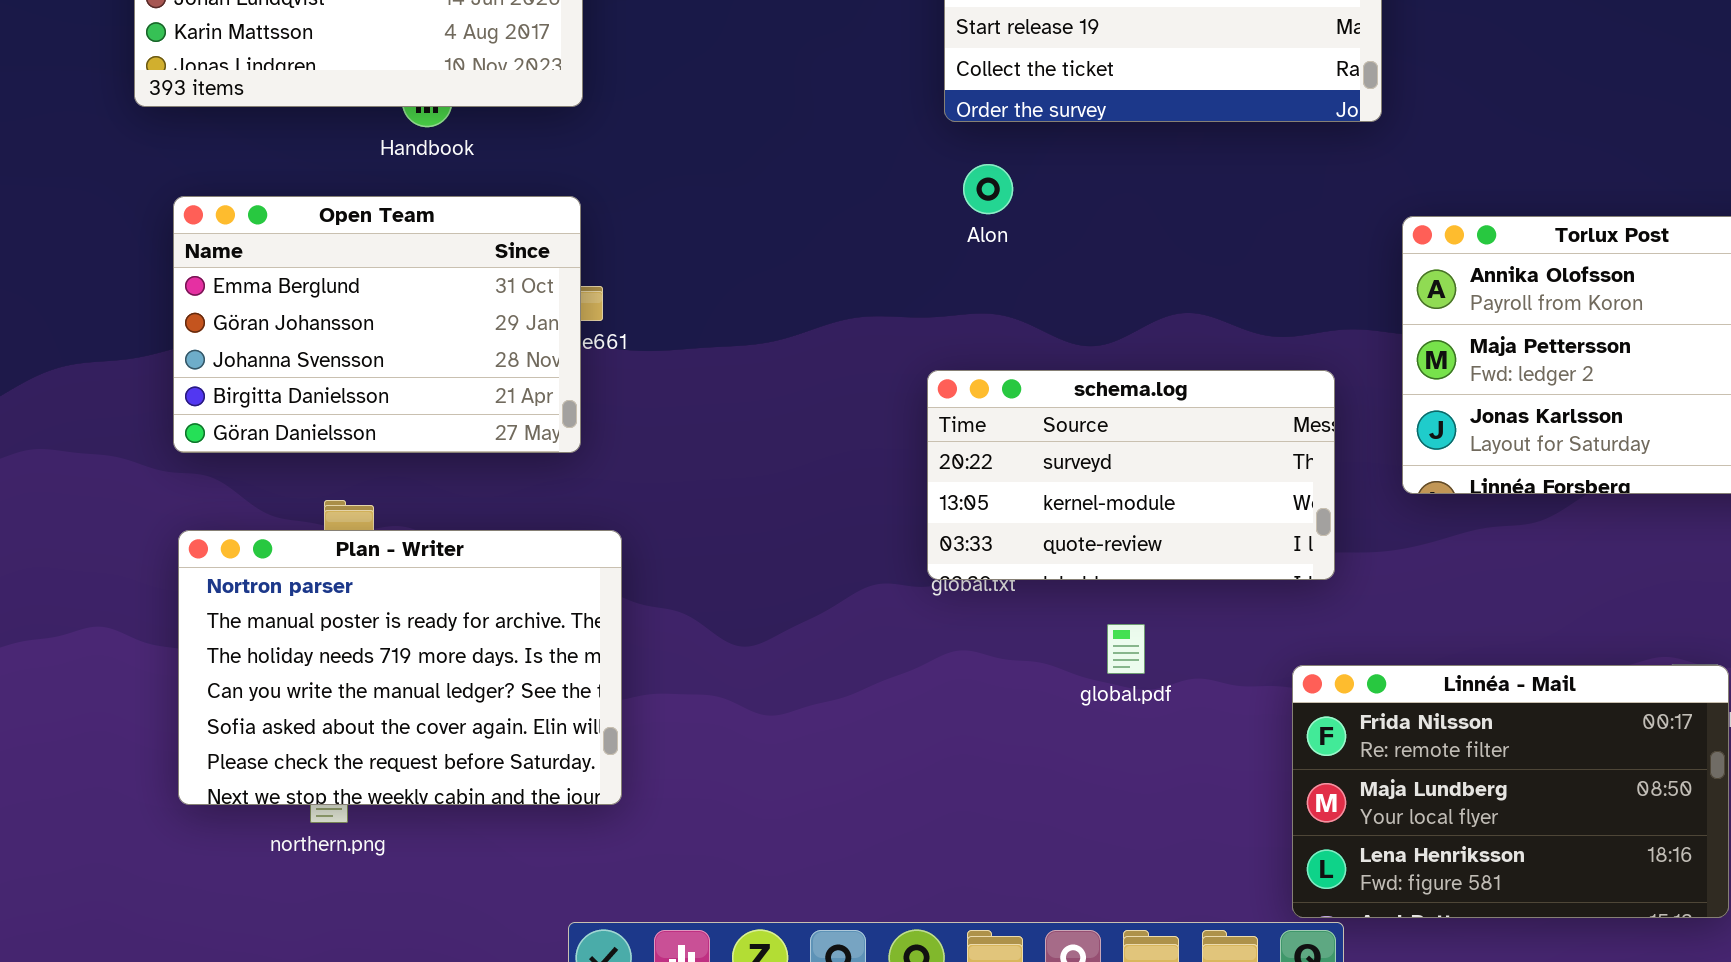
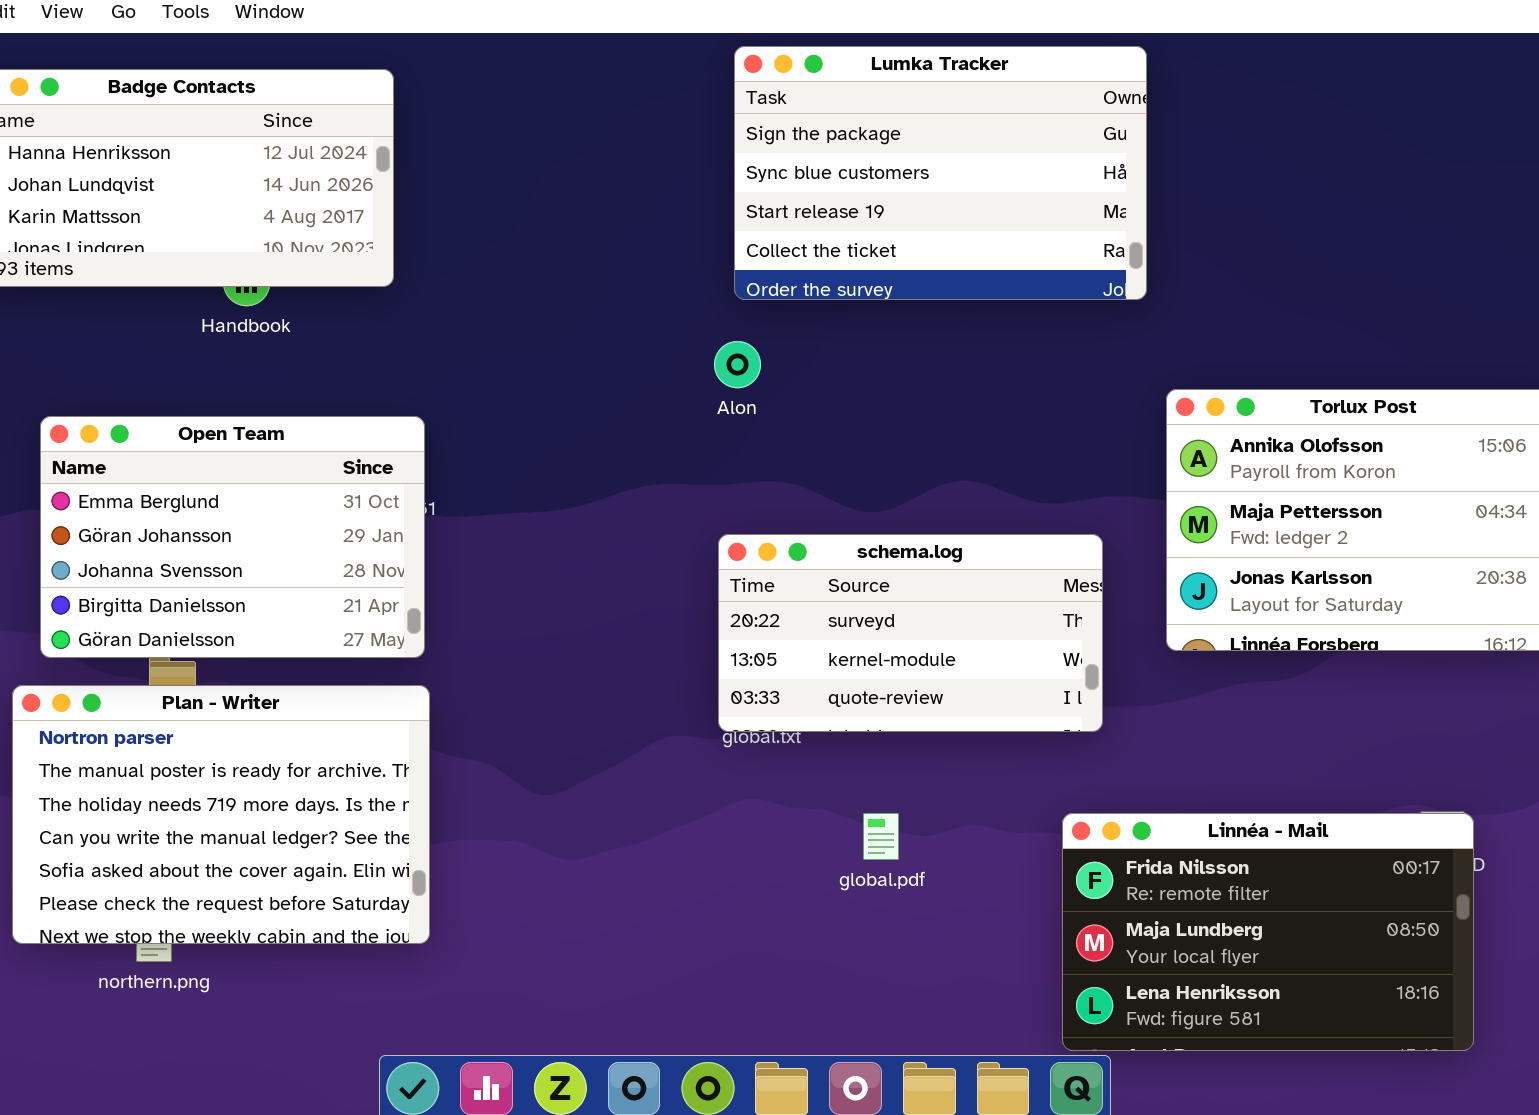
Alon: [963,164,1013,214] -> [714,341,761,388], moved
Open Team: [173,196,581,453] -> [40,416,425,658], moved
global.pdf: [1107,624,1145,674] -> [863,813,899,860], moved

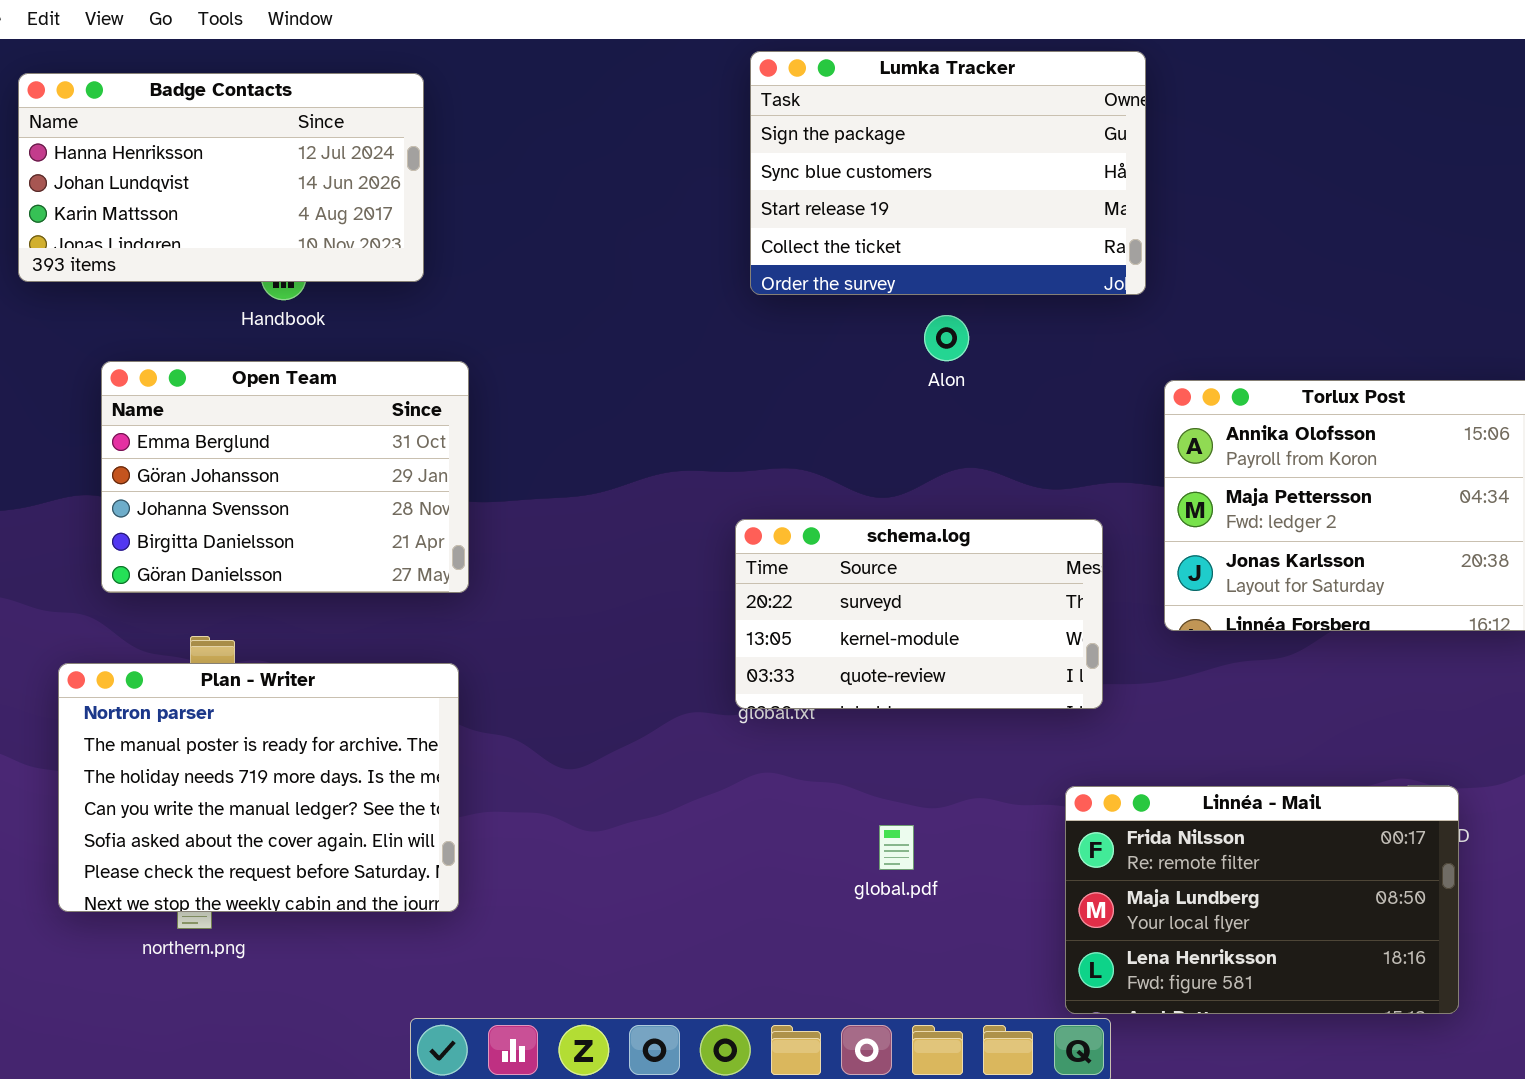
Alon: [714,341,761,388] -> [924,315,969,361], moved
Open Team: [40,416,425,658] -> [101,361,469,593], moved
global.pdf: [863,813,899,860] -> [879,825,914,870], moved

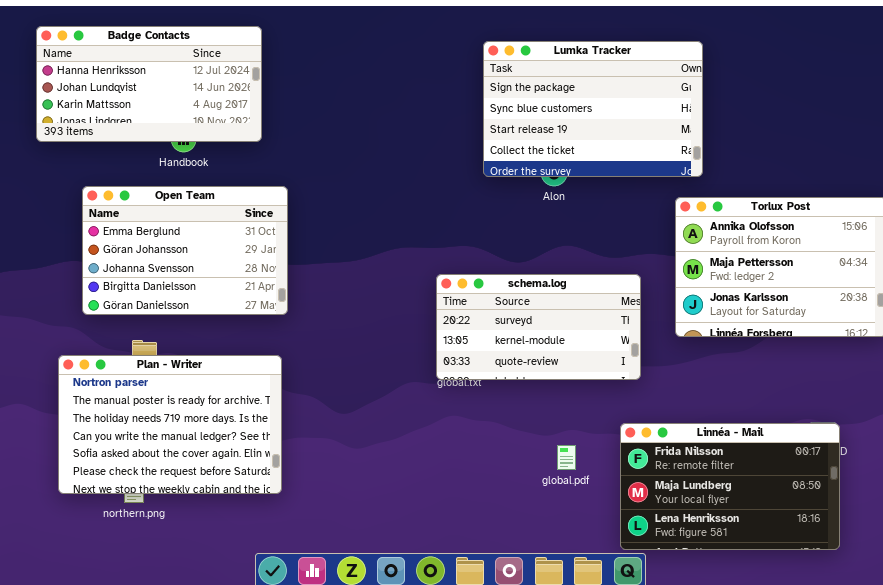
Lumka Tracker: [750,51,1146,295] -> [483,41,703,177], moved
global.pdf: [879,825,914,870] -> [557,445,576,470], moved

